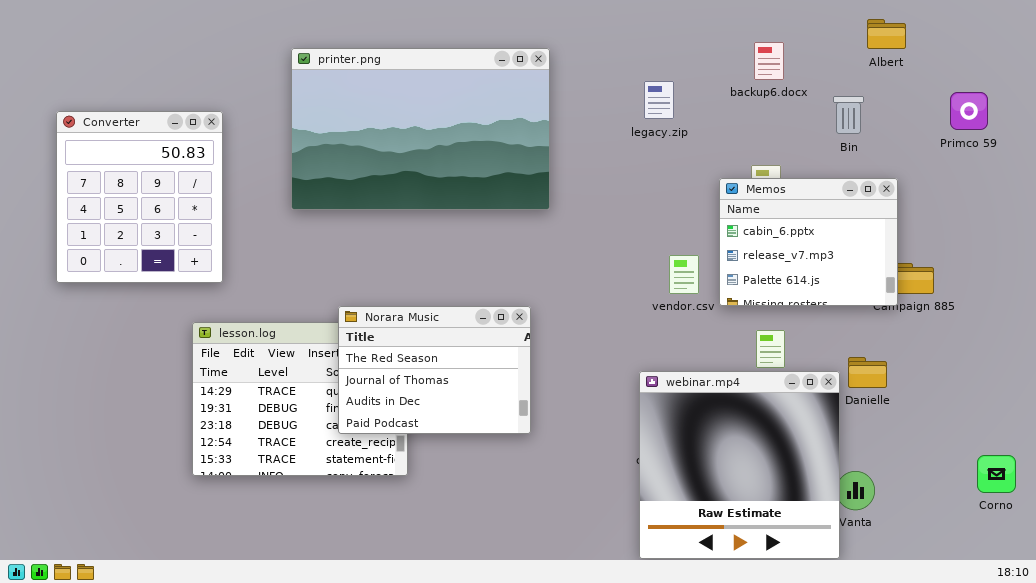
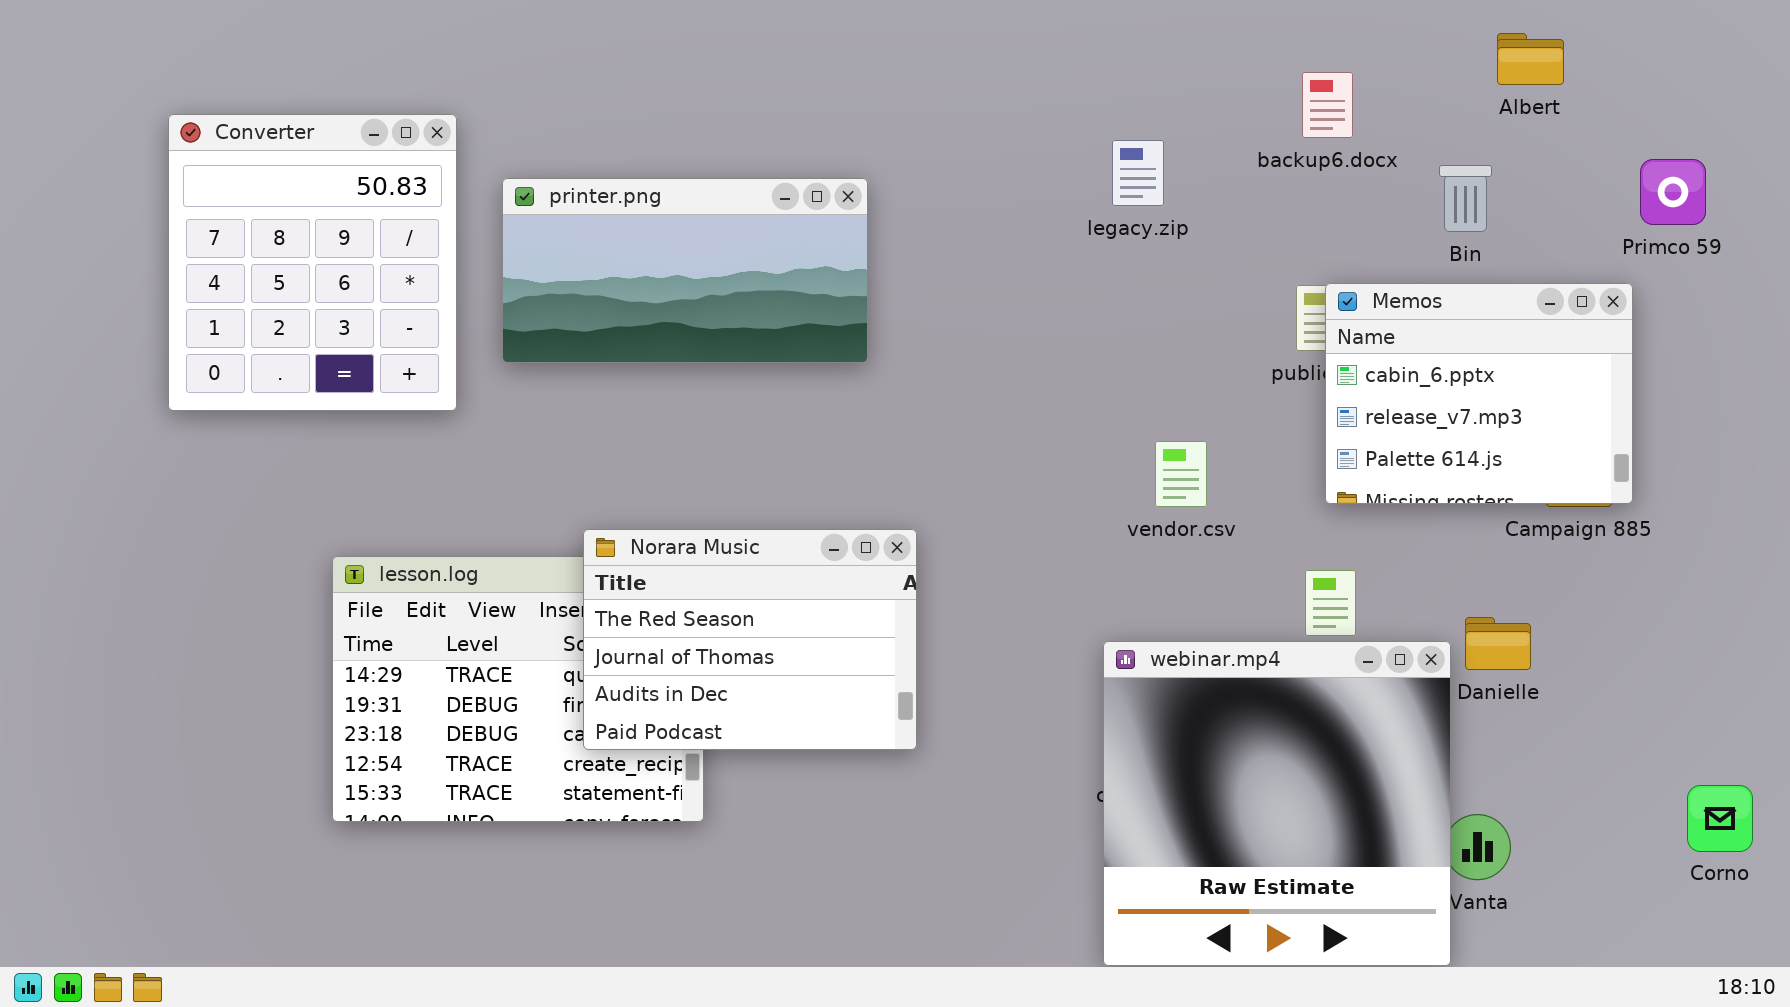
printer.png: [291,48,550,210] -> [502,178,868,363], resized
Converter: [56,111,223,283] -> [168,114,457,411], moved
Memos: [719,178,898,306] -> [1325,283,1633,504], moved

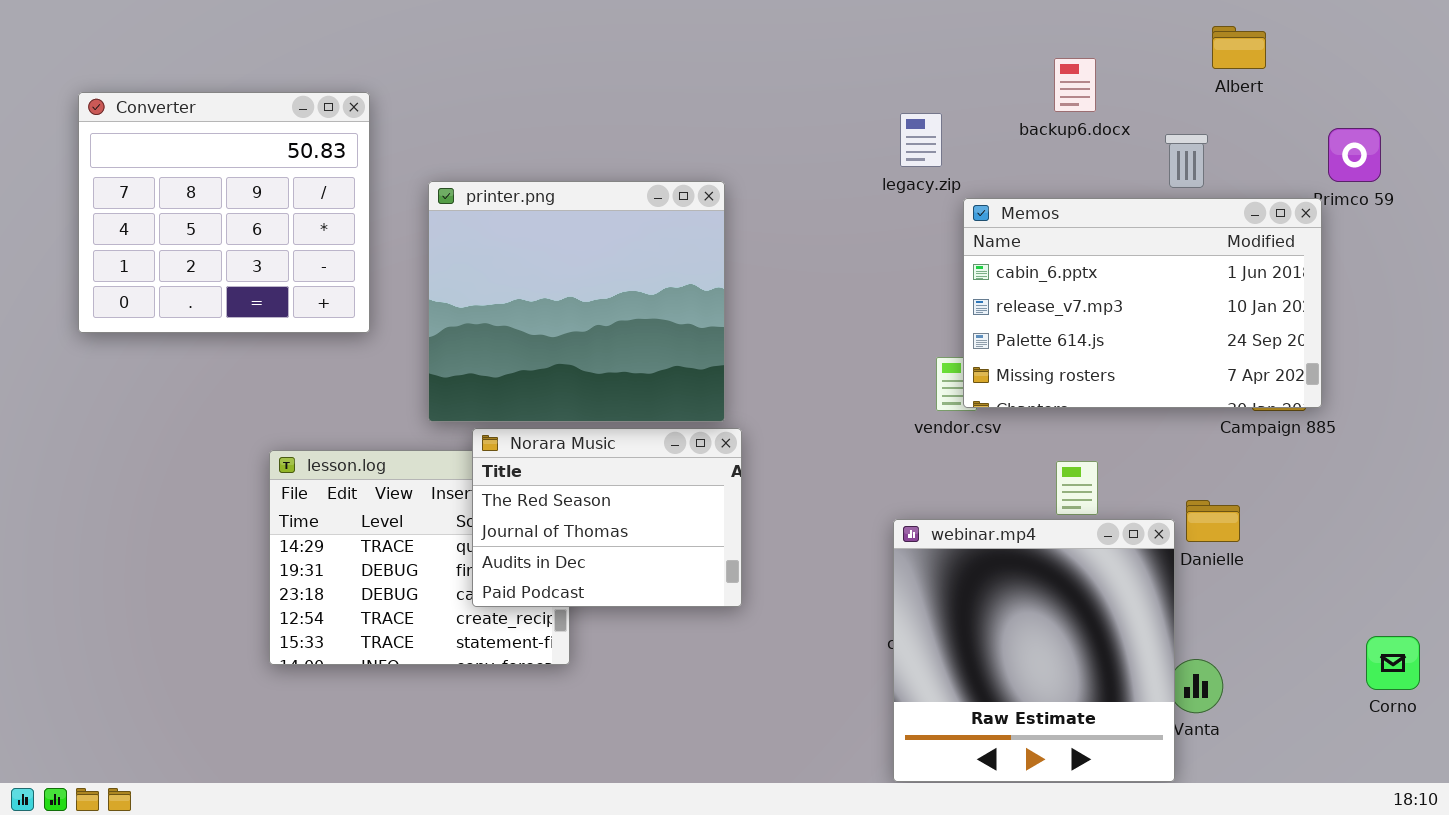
Converter: [168,114,457,411] -> [78,92,370,333], resized
printer.png: [502,178,868,363] -> [428,181,725,422], moved, resized
Memos: [1325,283,1633,504] -> [963,198,1322,408], resized

